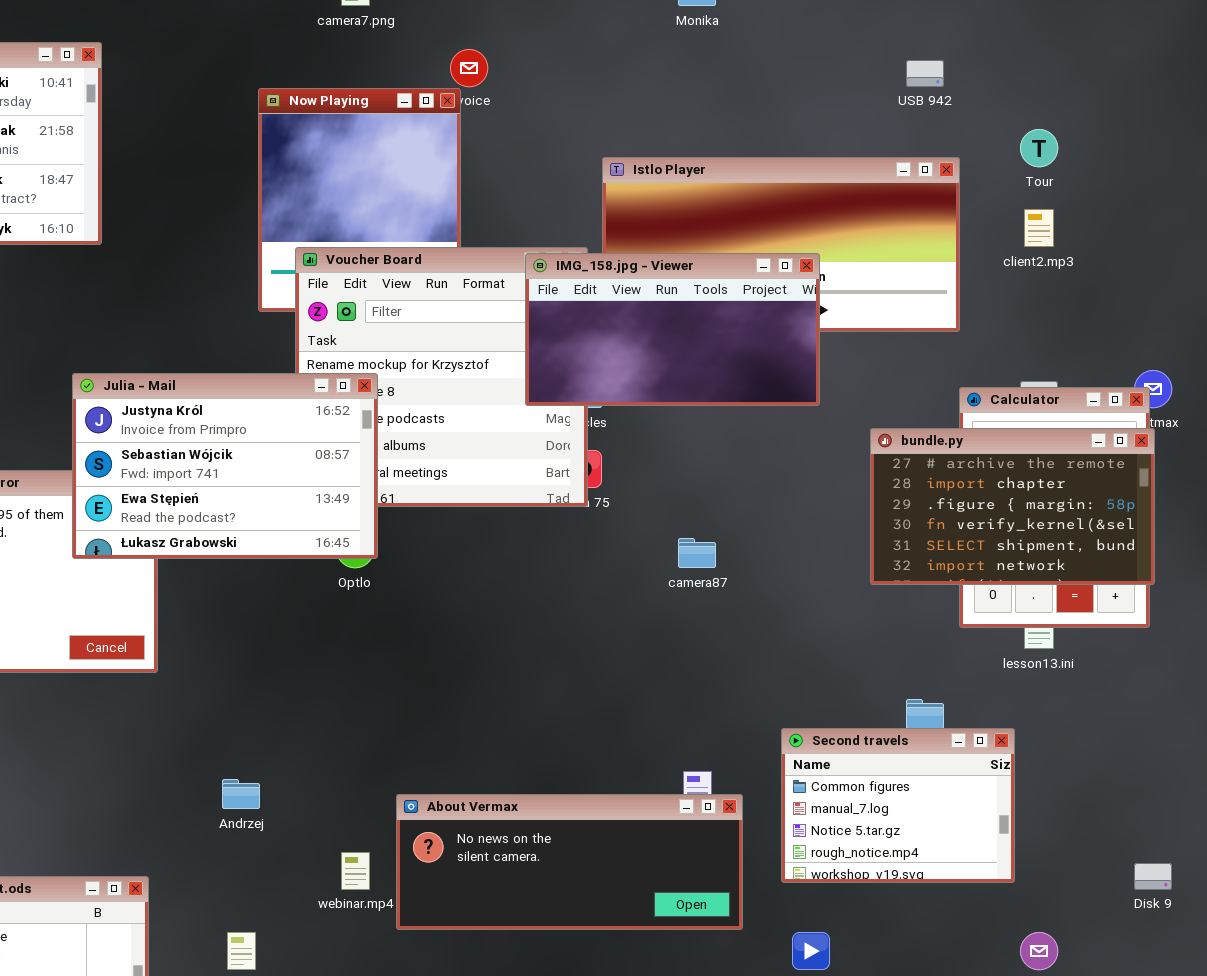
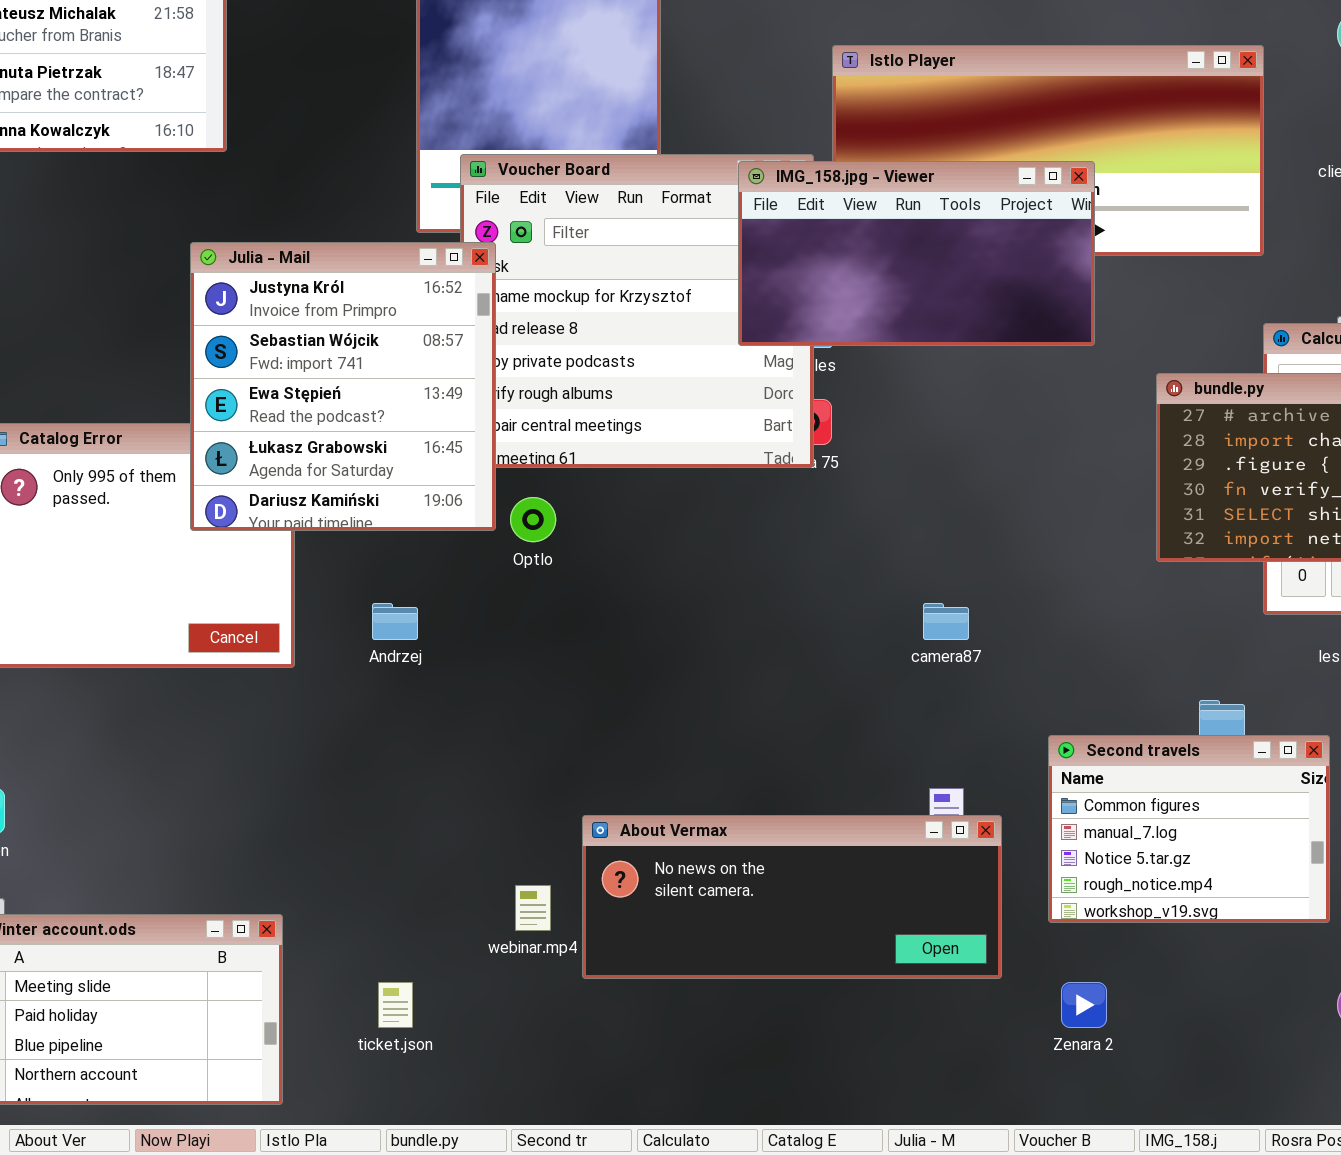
Julia - Mail: [72,373,378,559] -> [190,242,496,531], resized
camera87: [678,538,716,568] -> [923,603,969,640], moved
Andrzej: [222,779,260,809] -> [372,603,418,640], moved

